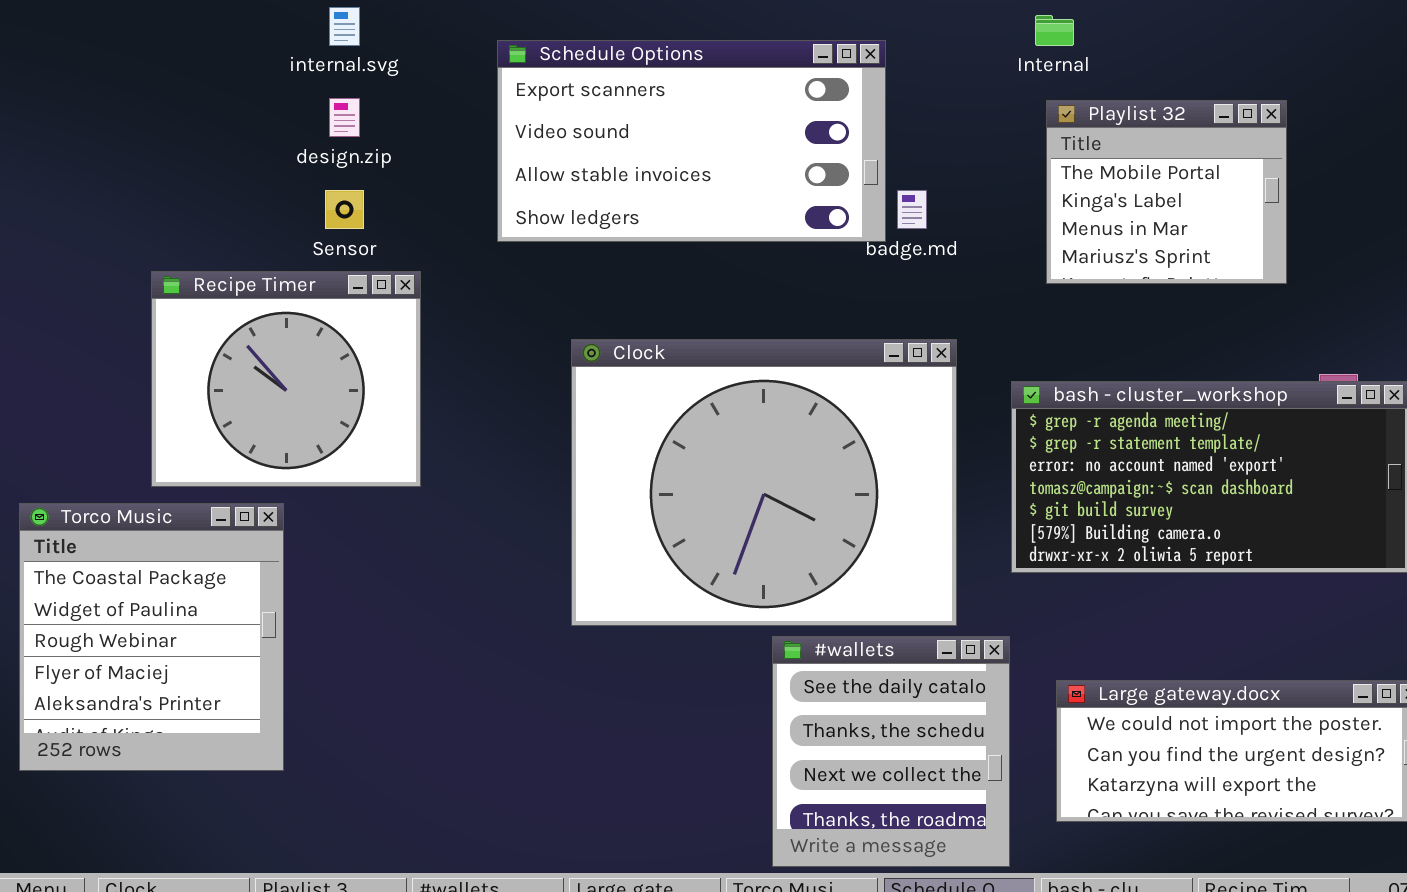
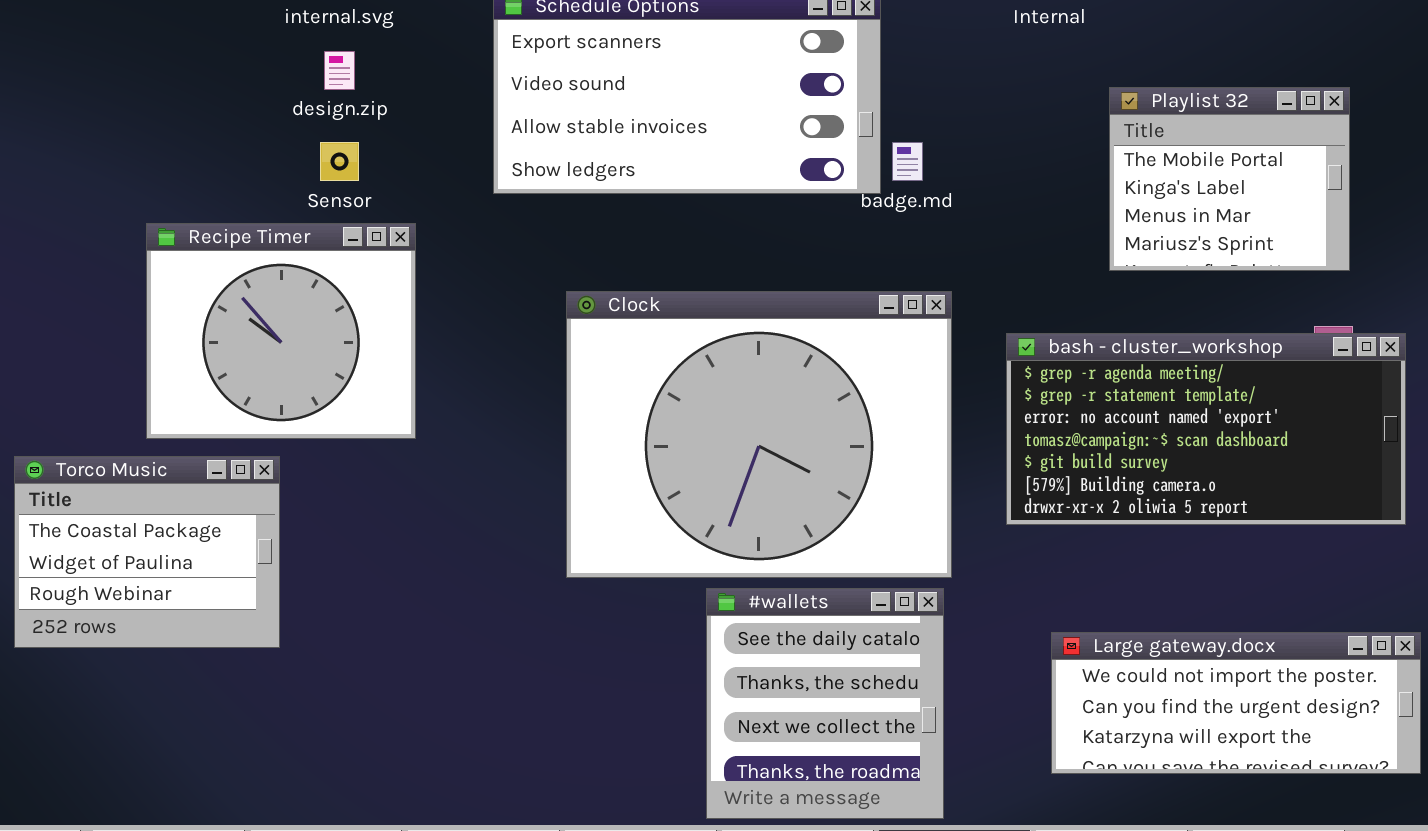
Playlist 32: [1046,100,1287,284] -> [1109,87,1350,271], moved
Torco Music: [19,503,284,771] -> [14,456,280,648], resized
#wallets: [772,636,1010,867] -> [706,588,944,819], moved

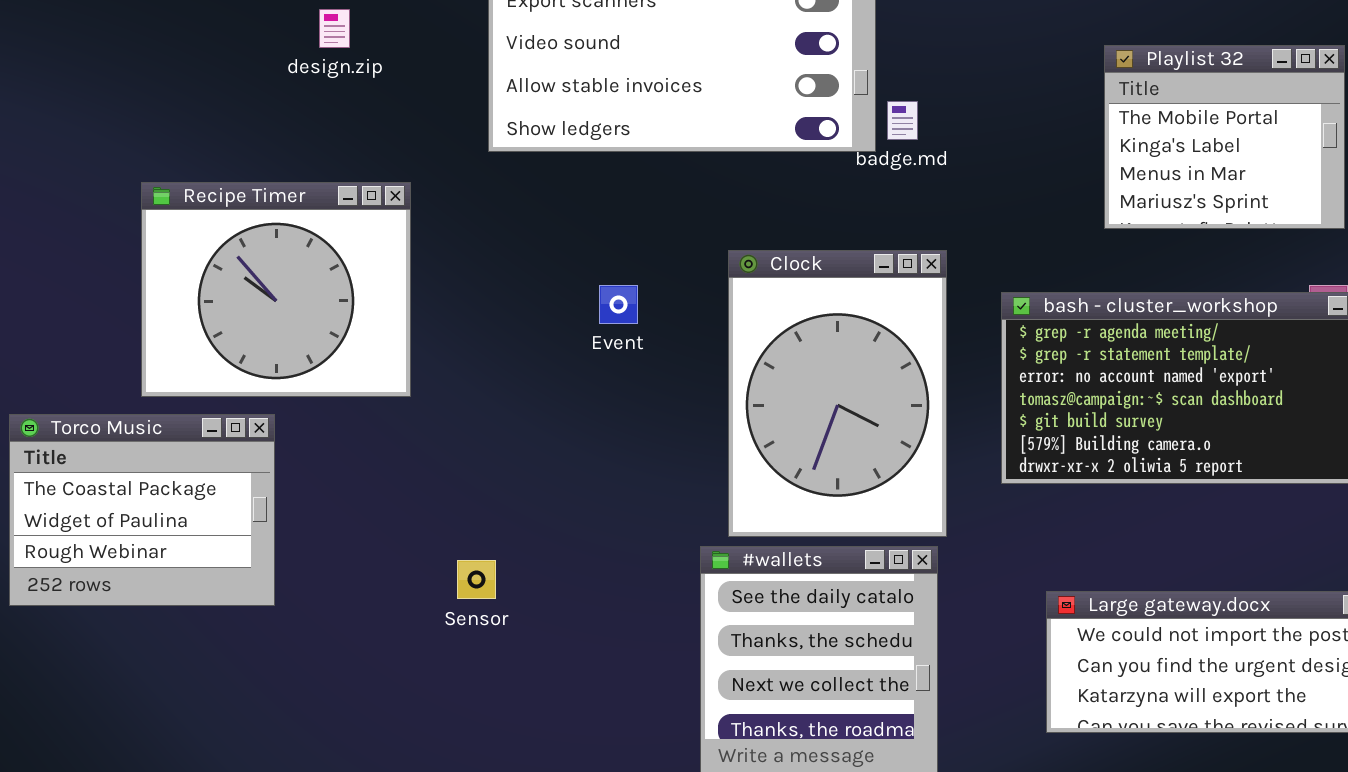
Sensor: [320,142,359,181] -> [457,560,496,599], moved
Clock: [566,291,952,578] -> [728,250,947,537], resized

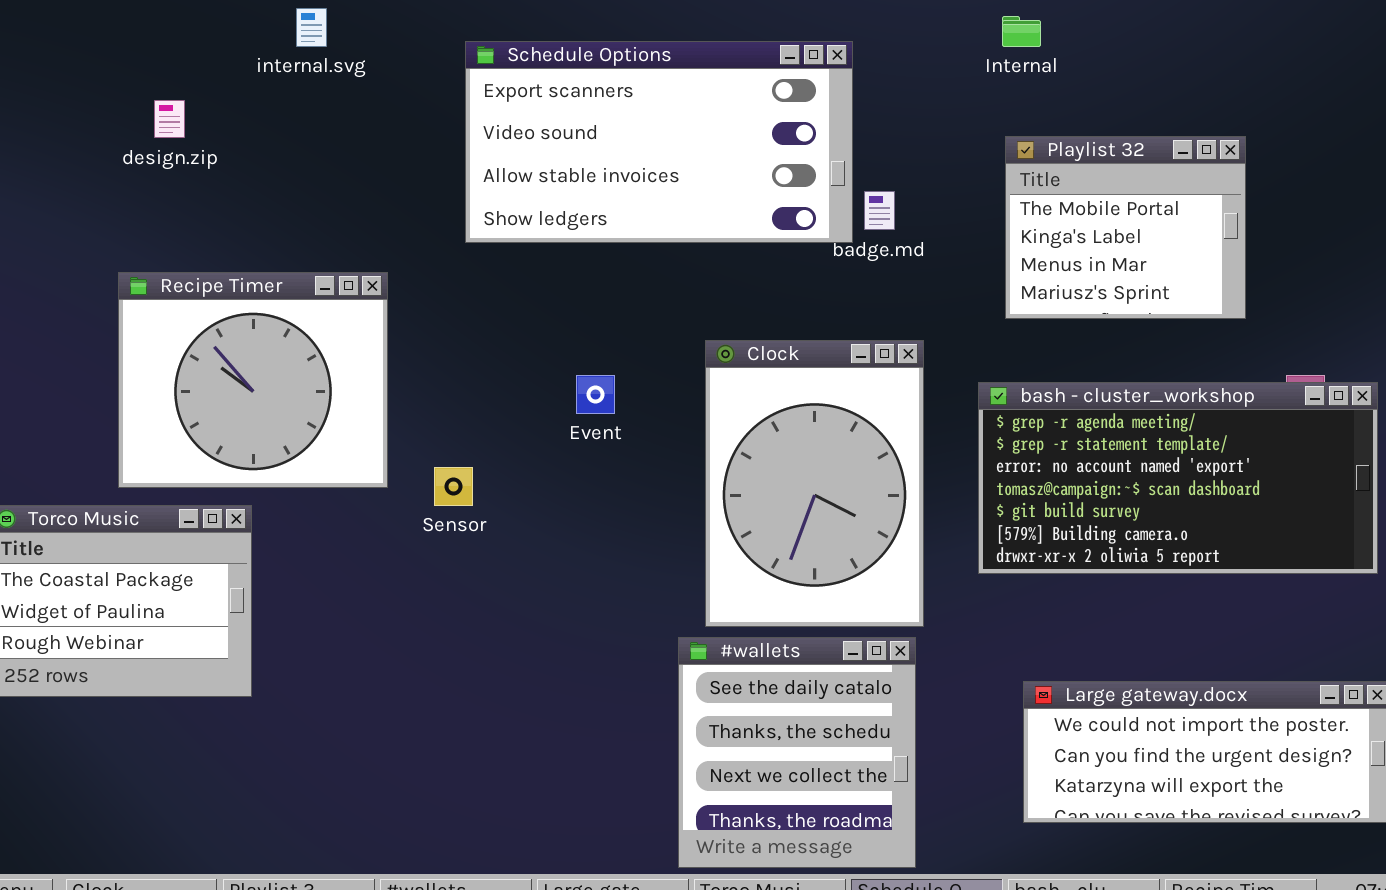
design.zip: [319,9,350,48] -> [154,100,185,138], moved
Playlist 32: [1104,45,1345,229] -> [1005,136,1246,319], moved
Sensor: [457,560,496,599] -> [434,467,473,506], moved

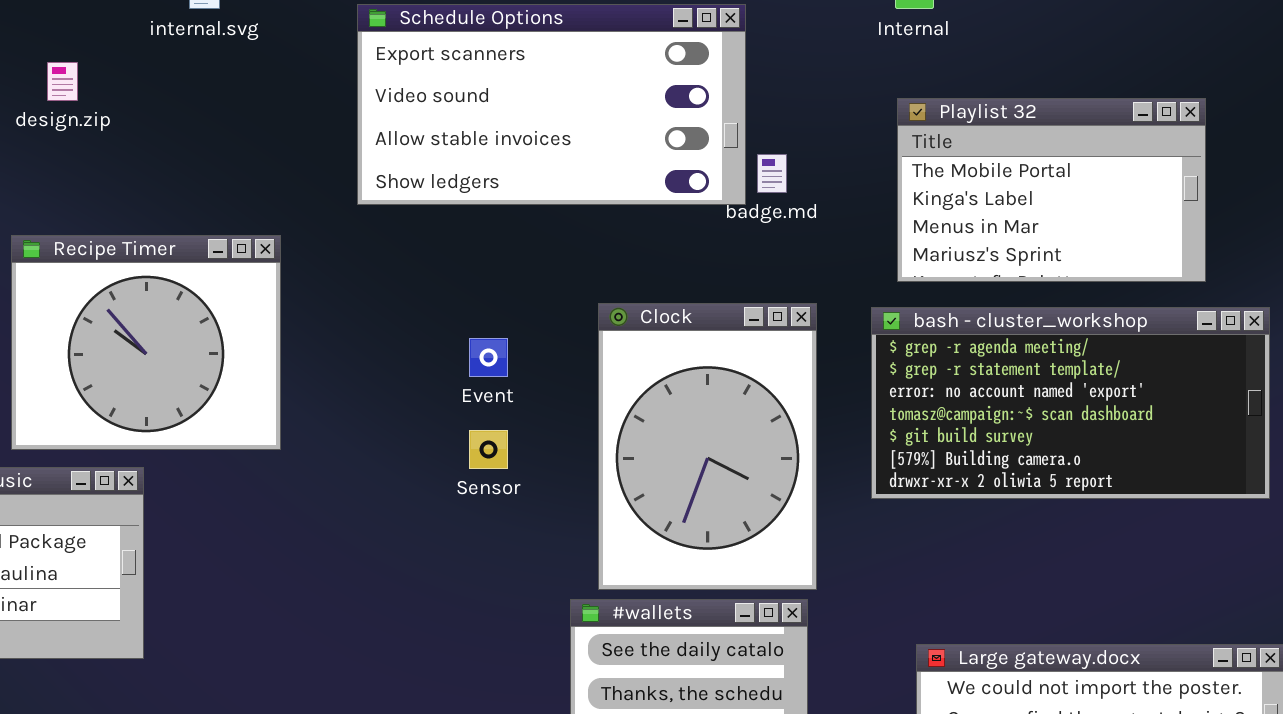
Playlist 32: [1005,136,1246,319] -> [897,98,1206,282], resized
bash - cluster_workshop: [978,382,1378,574] -> [871,307,1270,499], moved
Sensor: [434,467,473,506] -> [469,430,508,469], moved

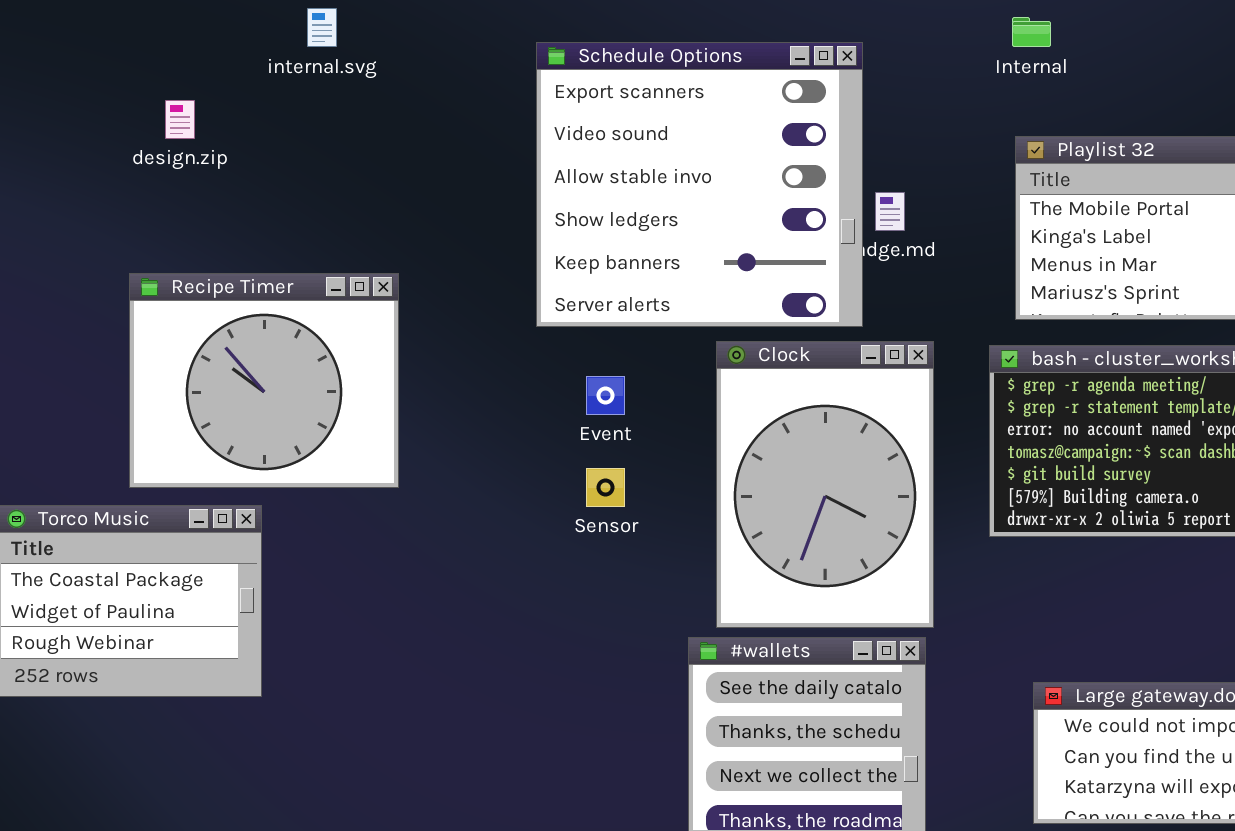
Schedule Options: [357,4,746,205] -> [536,42,863,327], resized

